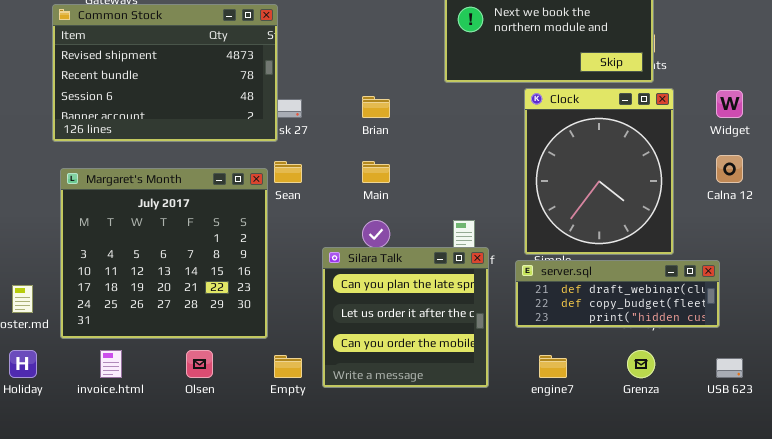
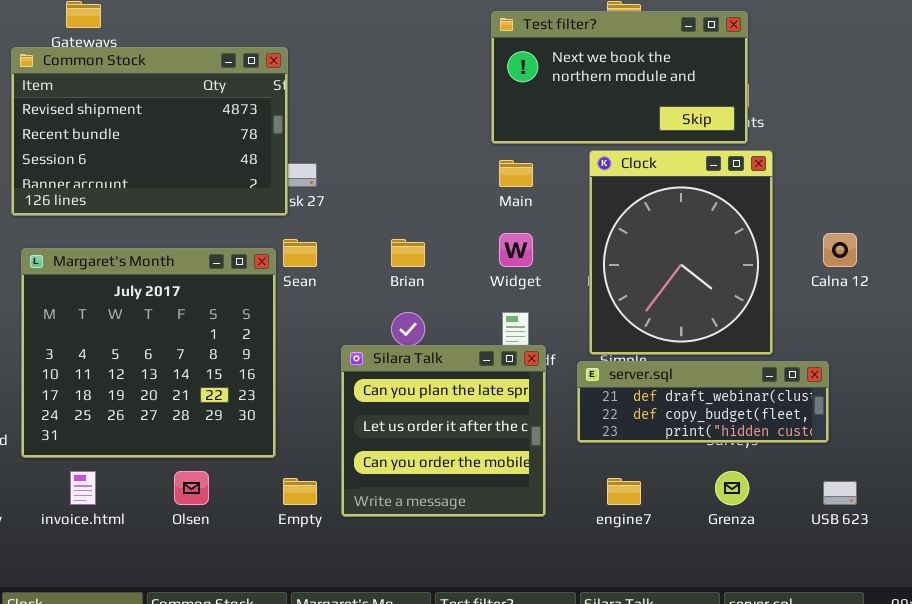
Widget: [716,90,743,118] -> [499,233,533,267], moved
Brian: [362,96,390,118] -> [391,239,425,267], moved
Main: [362,161,390,183] -> [499,160,533,187], moved

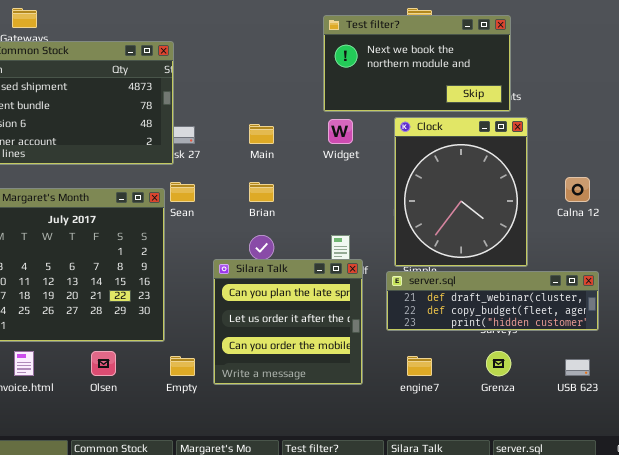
Main: [499,160,533,187] -> [249,124,274,144], moved
Widget: [499,233,533,267] -> [328,119,353,144], moved
server.sql: [577,361,829,443] -> [386,271,599,331], resized

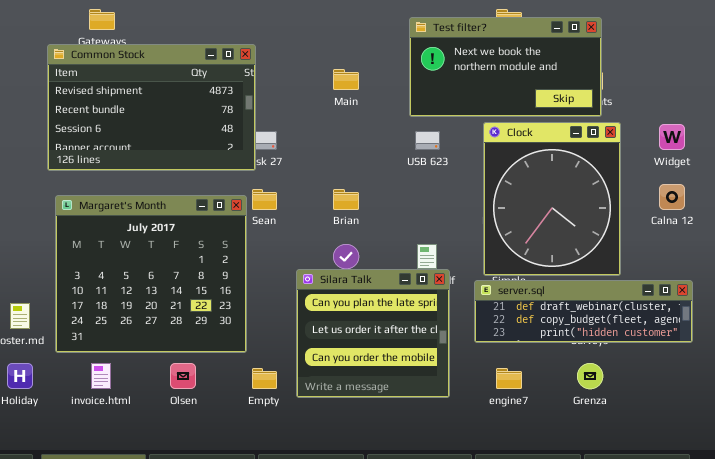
Widget: [328,119,353,144] -> [659,124,685,150], moved
Main: [249,124,274,144] -> [333,69,359,90], moved
USB 623: [565,359,590,376] -> [415,131,440,150], moved

